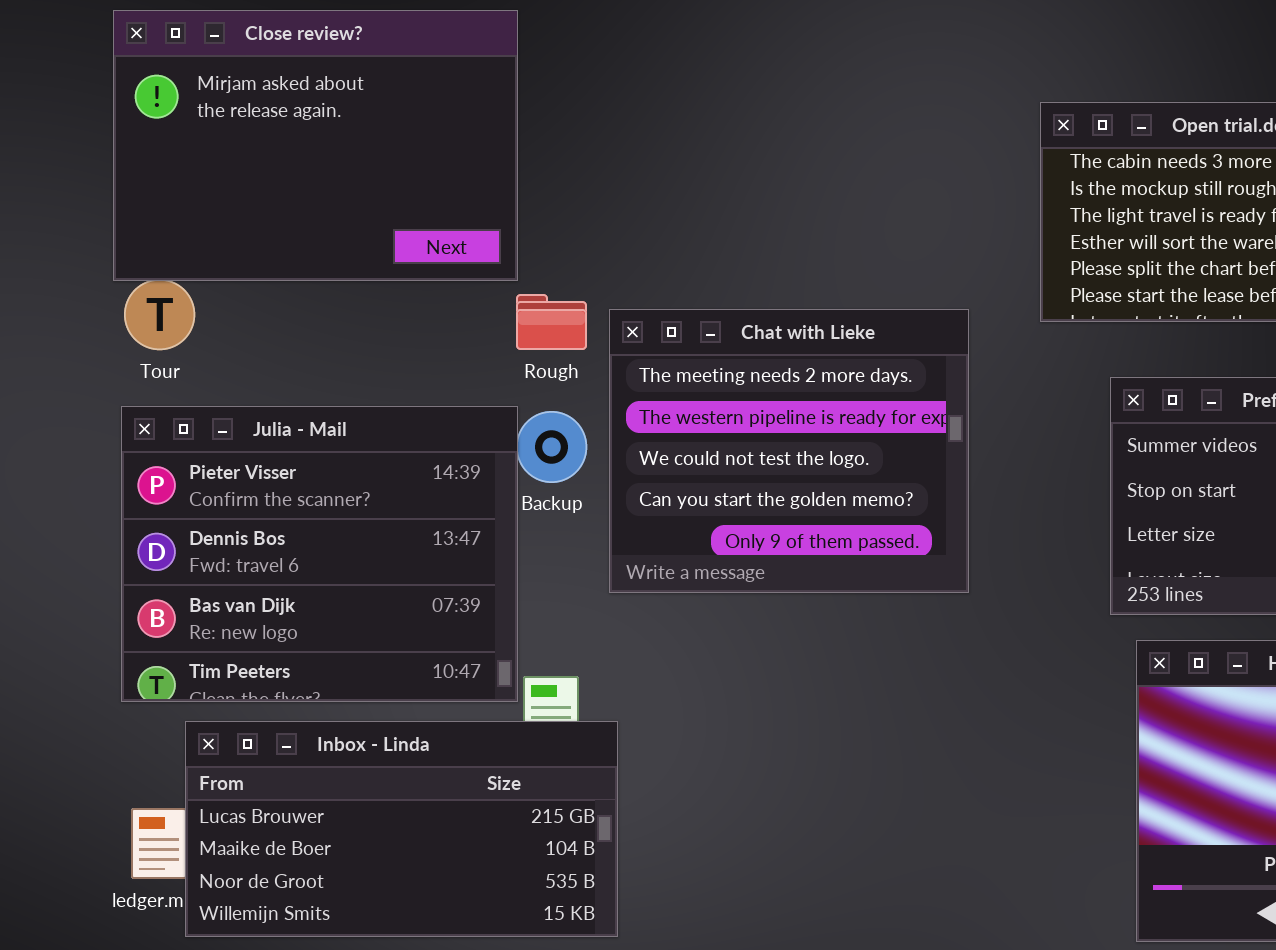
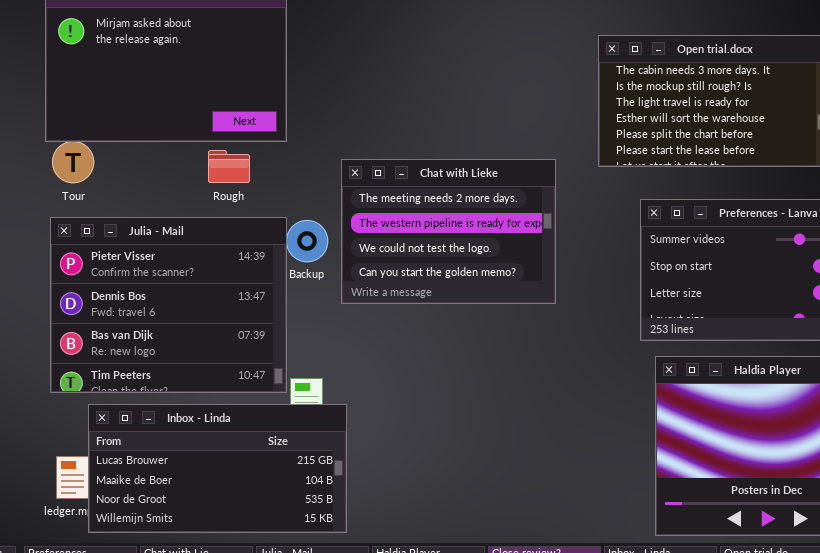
Rough: [516,294,587,350] -> [208,150,250,183], moved
Chat with Lieke: [609,309,969,593] -> [341,159,556,304], resized

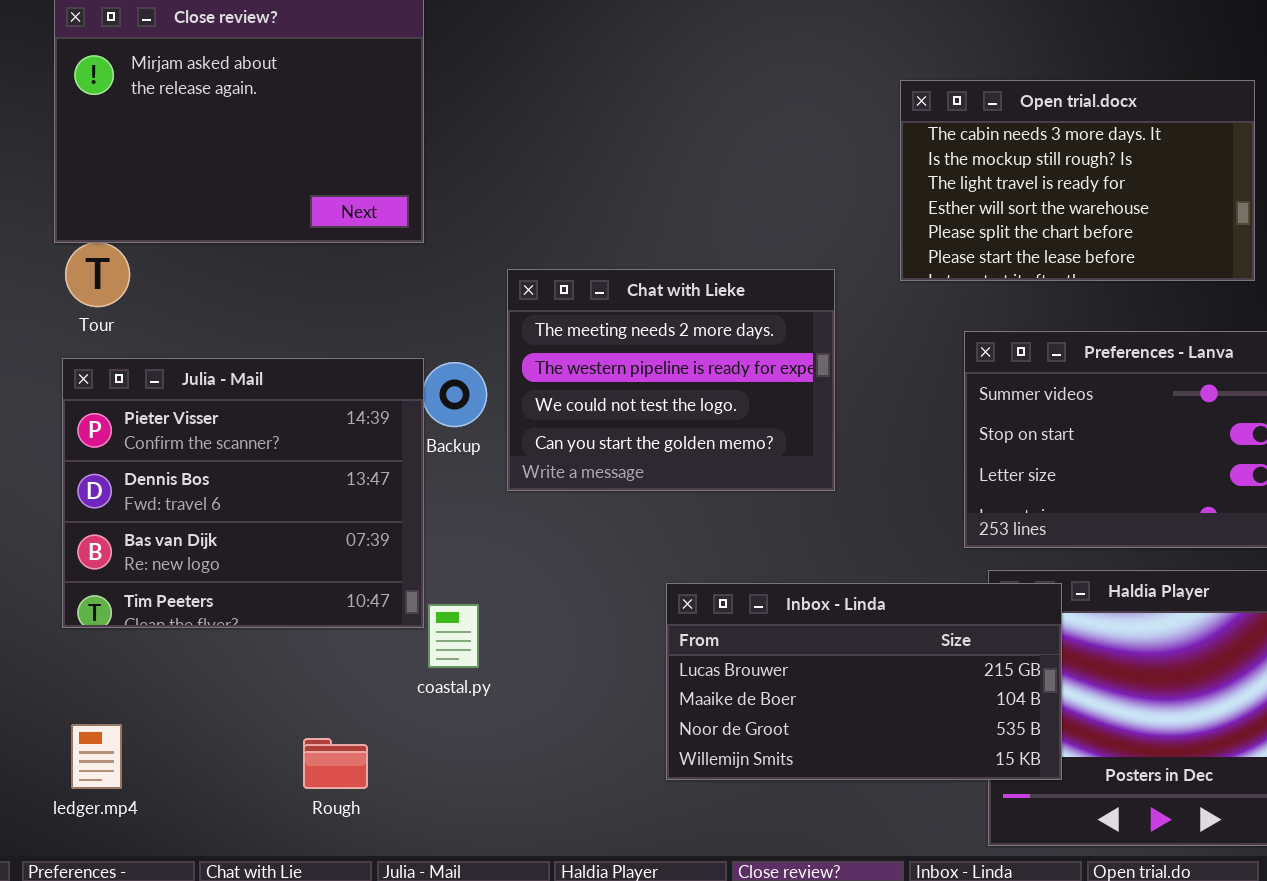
Rough: [208,150,250,183] -> [303,738,368,789], moved
Inbox - Linda: [88,404,347,533] -> [666,583,1062,780], moved

